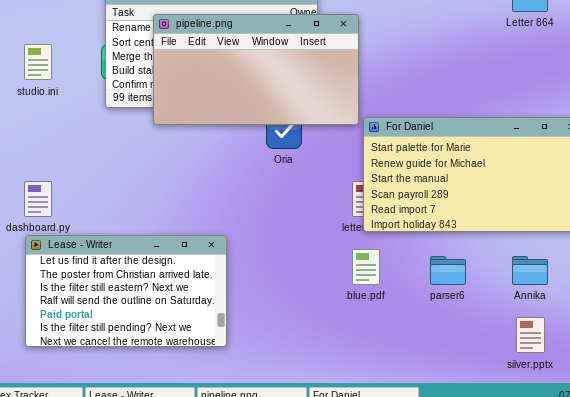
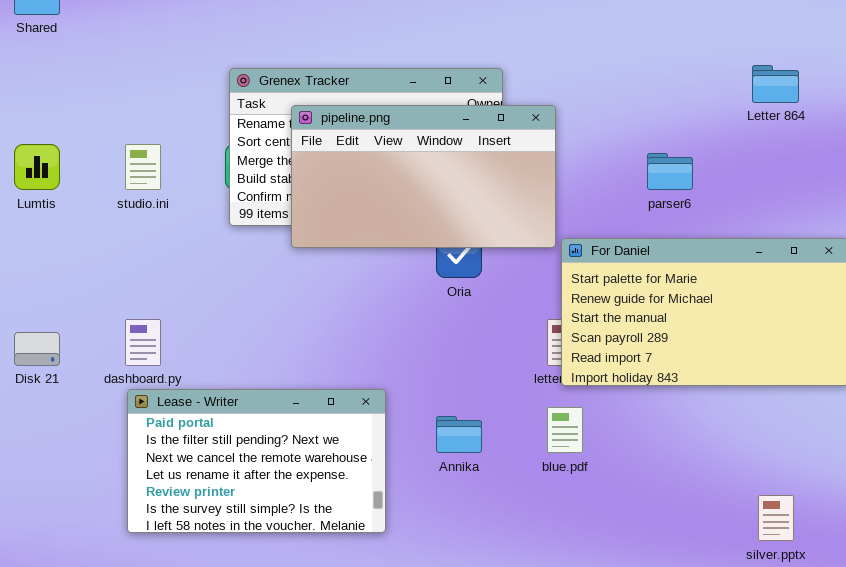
Lease - Writer: [25,235,227,347] -> [127,389,386,533], scrolled down 4 rows
parser6: [430,256,466,285] -> [647,153,693,190], moved
Annika: [512,256,548,285] -> [436,416,482,453], moved

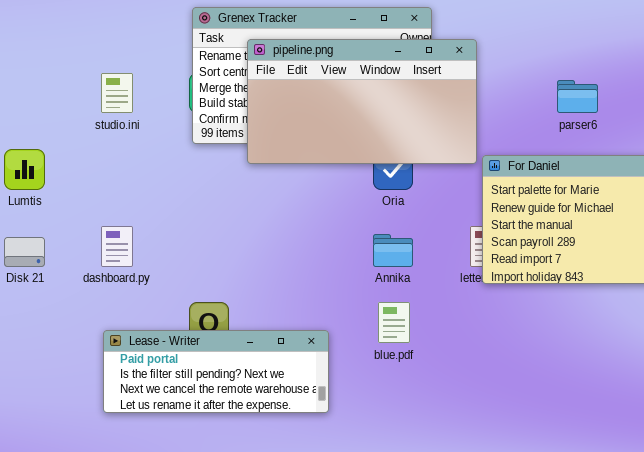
Lumtis: [14,144,60,190] -> [4,149,45,190], moved
Lease - Writer: [127,389,386,533] -> [103,330,329,413], resized
blue.pdf: [547,407,583,453] -> [378,302,410,343], moved
Annika: [436,416,482,453] -> [373,234,413,267], moved

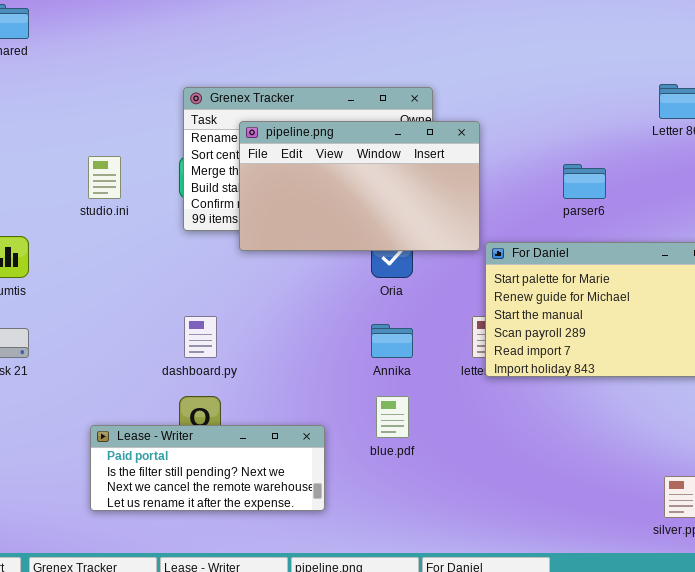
dashboard.py: [101,226,133,267] -> [184,316,217,358], moved

